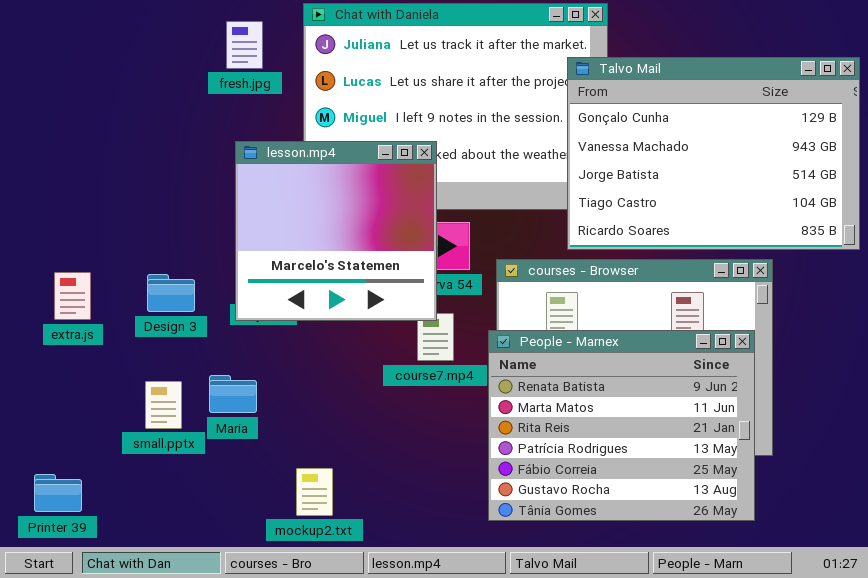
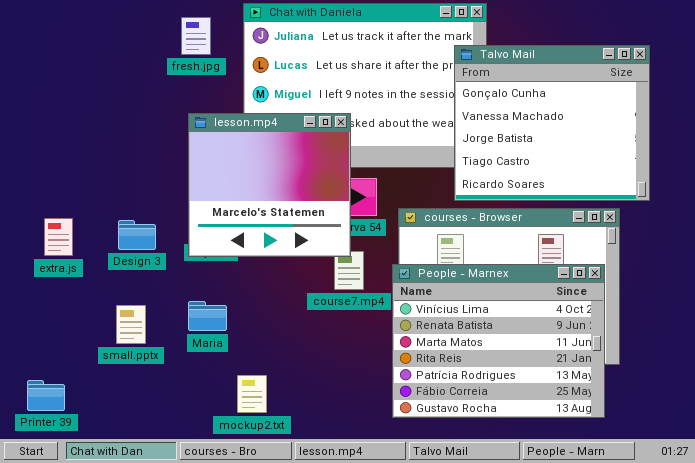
Talvo Mail: [567,57,860,250] -> [454,45,650,201], resized
People - Marnex: [488,330,755,521] -> [392,264,605,418], scrolled up 1 row
Maria: [209,375,257,413] -> [188,301,227,331], moved

